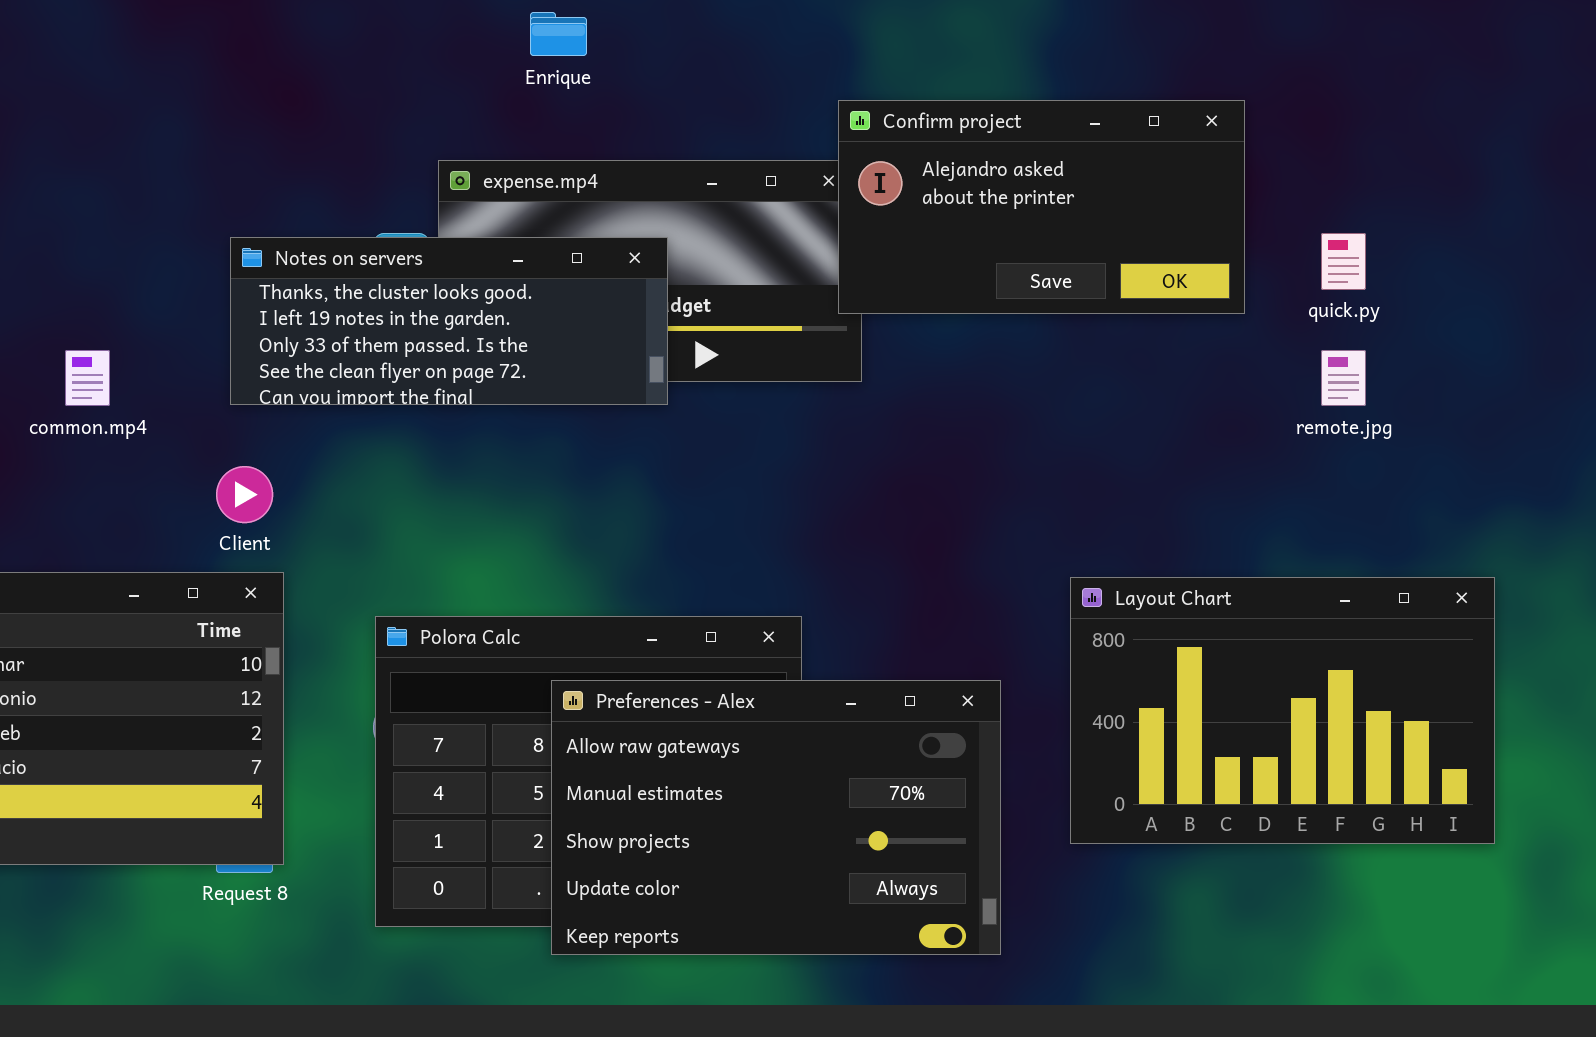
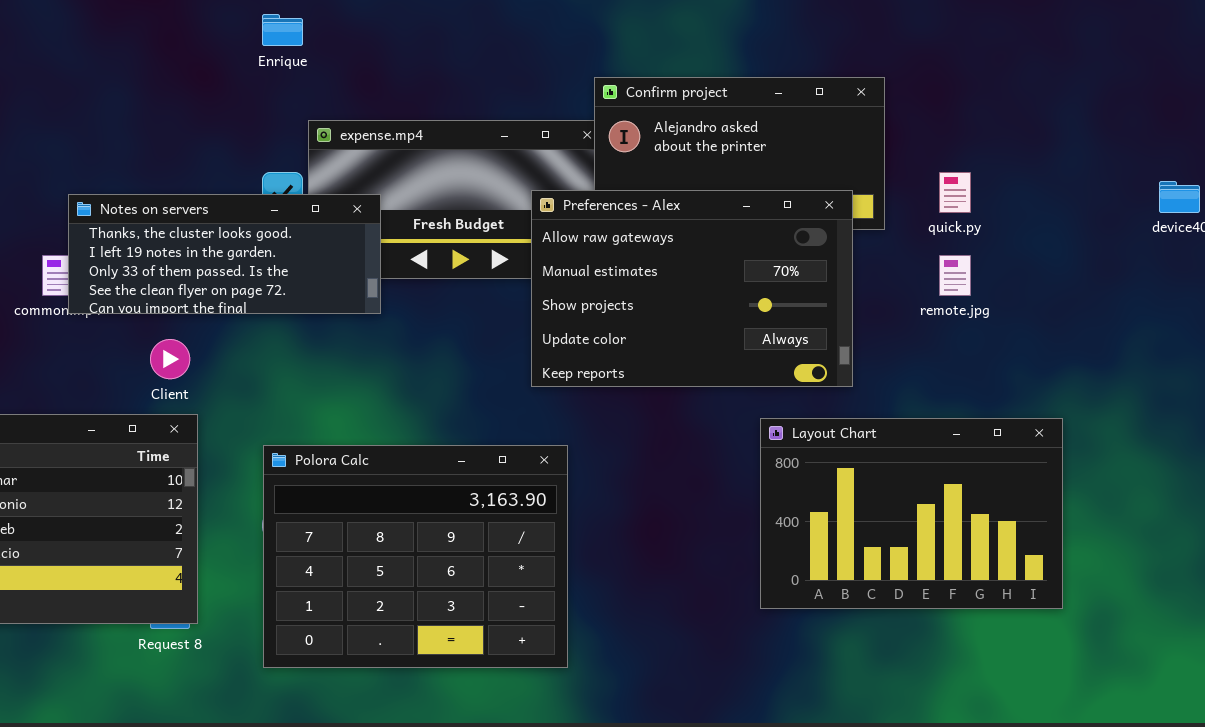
Enrique: [530,12,587,56] -> [262,14,303,46], moved
Notes on servers: [230,237,668,405] -> [68,194,381,314], moved
Preferences - Alex: [551,680,1001,955] -> [531,190,853,387], moved

